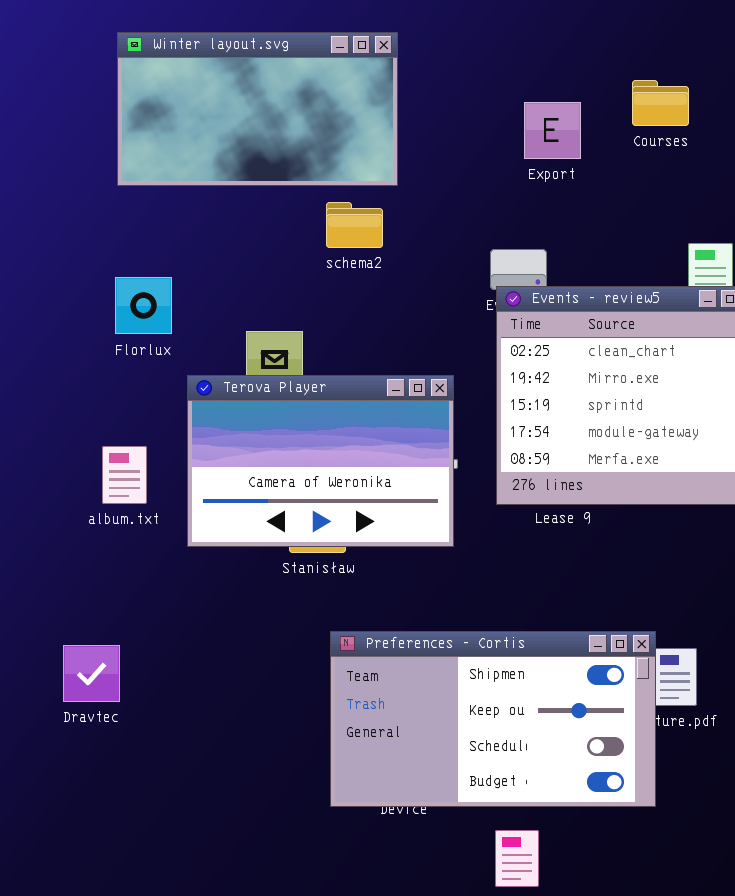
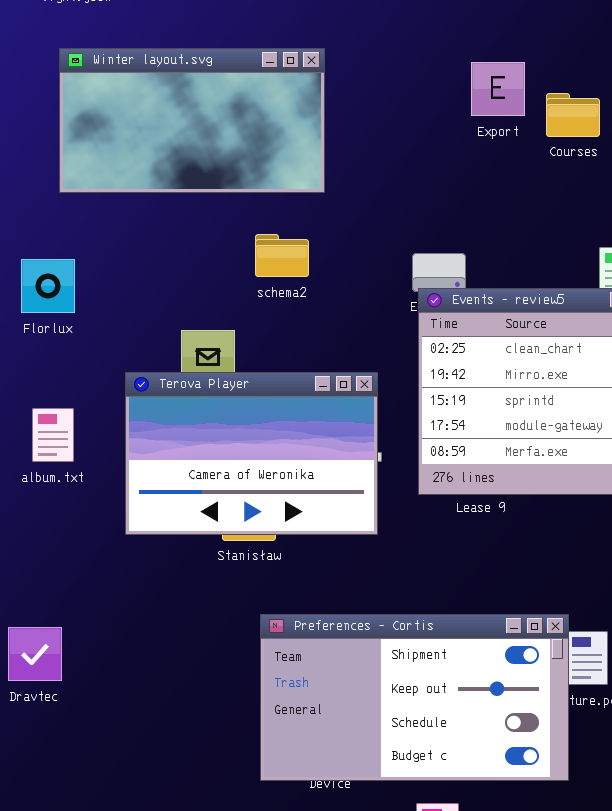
Export: [524,102,581,159] -> [471,62,525,116], moved
schema2: [326,202,383,248] -> [255,234,309,277], moved
Florlux: [115,277,172,334] -> [21,259,75,313], moved
album.txt: [102,446,147,504] -> [32,408,74,462], moved

